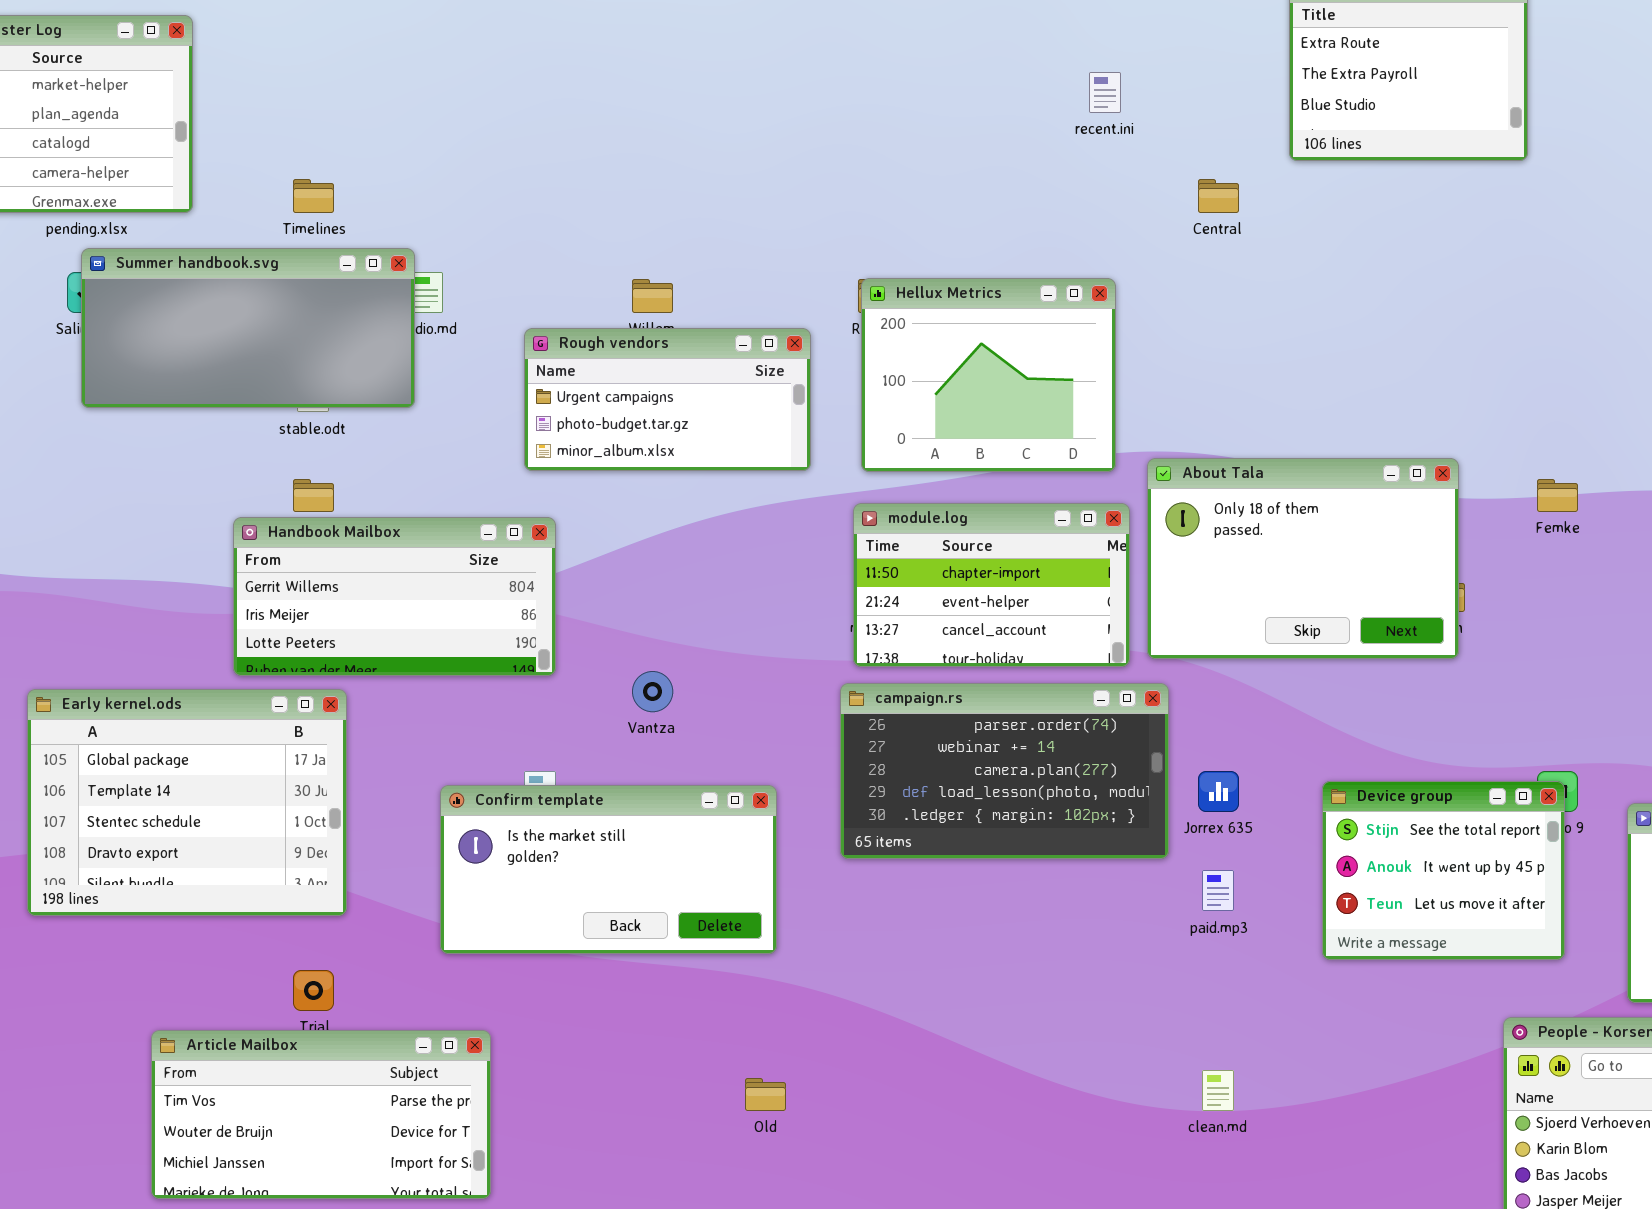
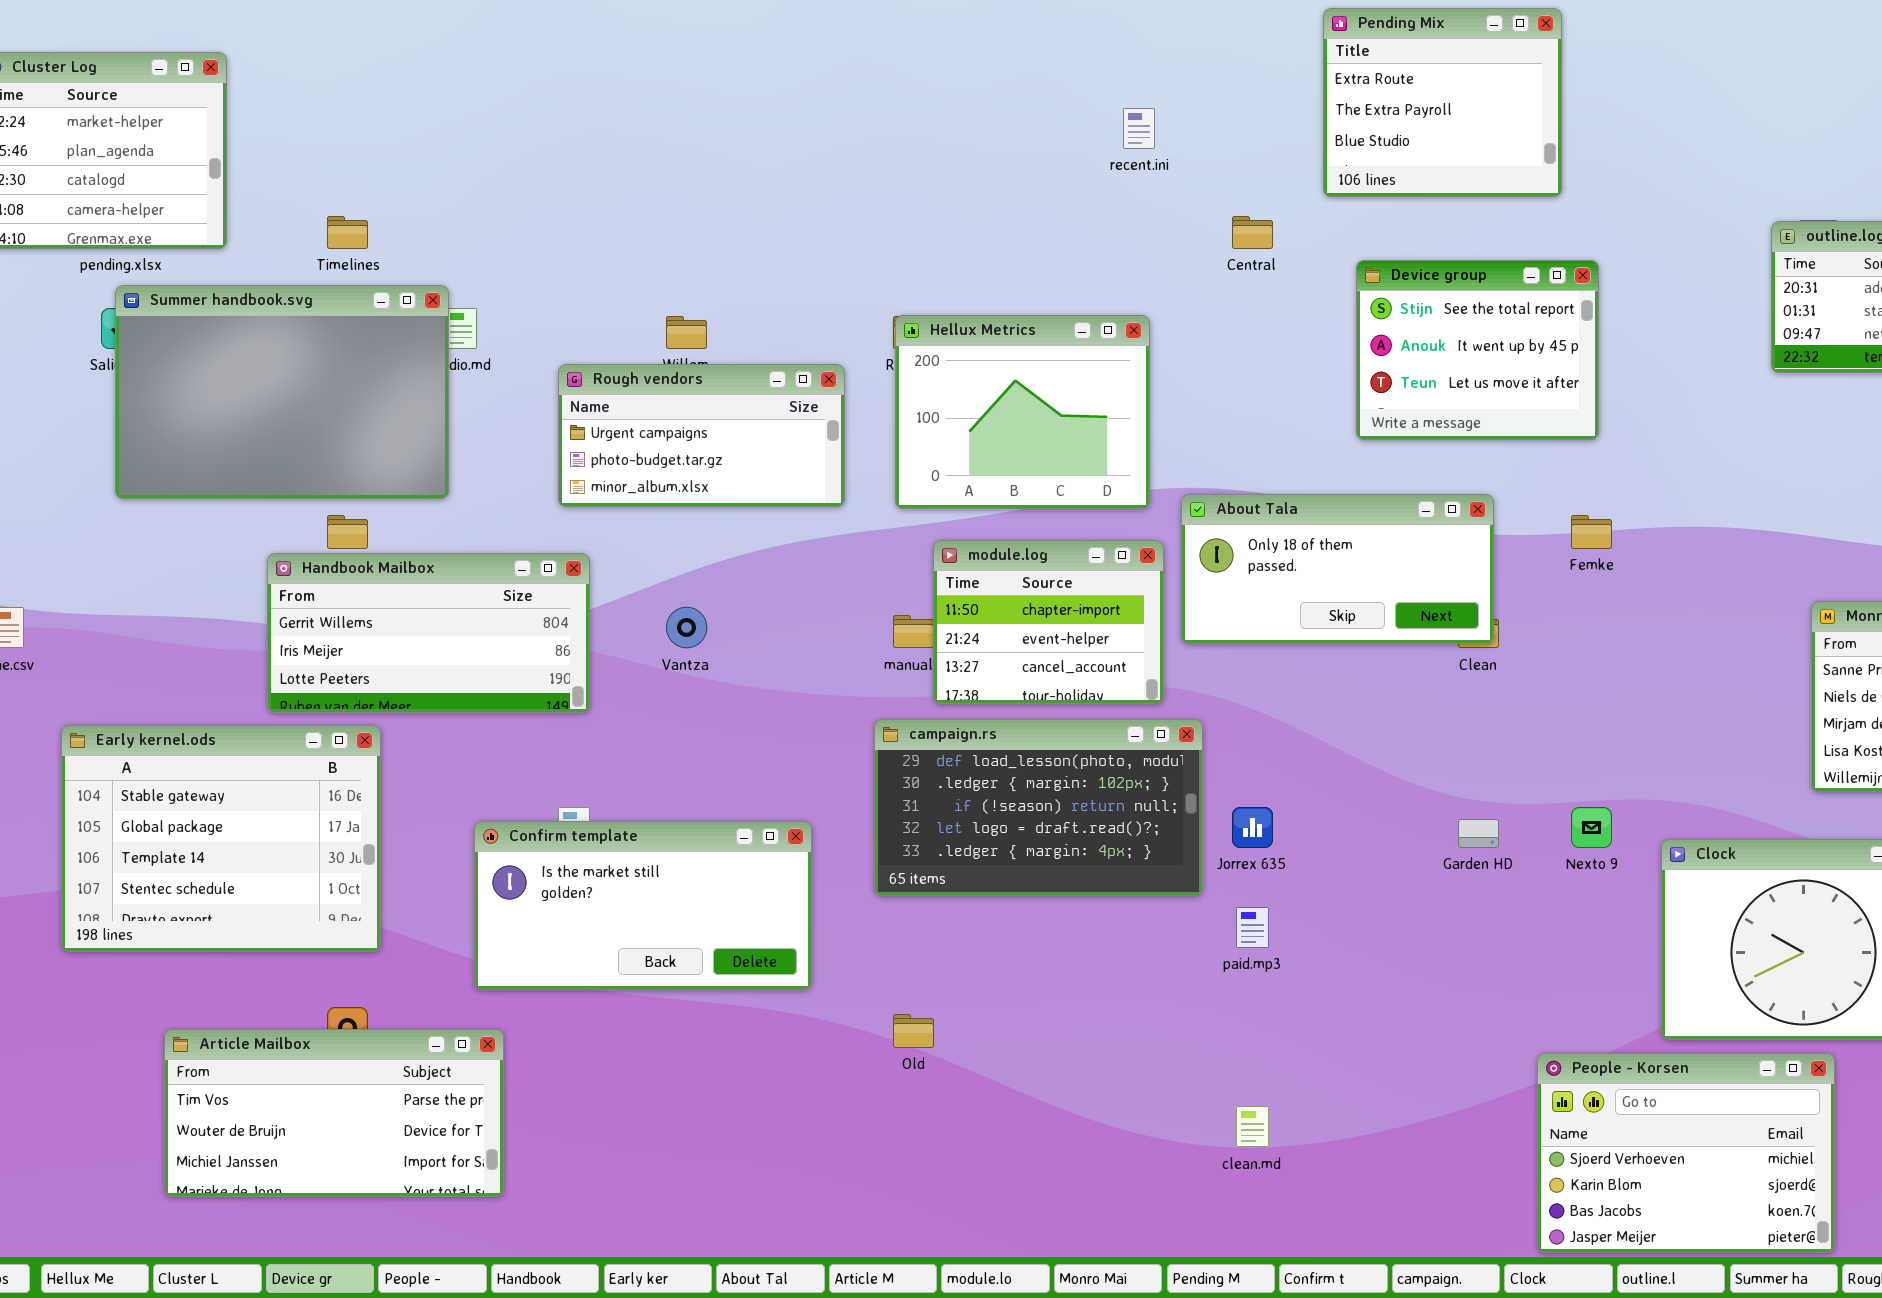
Summer handbook.svg: [81,248,415,408] -> [115,285,449,499], resized
About Tala: [1147,458,1459,659] -> [1181,494,1494,644], resized
module.log: [853,503,1130,667] -> [933,540,1164,704], resized
Vantza: [632,671,673,712] -> [666,607,707,648], moved
campaign.rs: [840,683,1169,859] -> [874,719,1203,896], scrolled down 3 rows
Early kernel.ods: [27,689,347,916] -> [61,725,381,952], scrolled up 1 row
Device group: [1322,781,1565,960] -> [1356,260,1599,440], moved
Article Mailbox: [151,1030,491,1199] -> [164,1029,504,1197], moved
Old: [745,1078,786,1111] -> [893,1014,934,1048], moved

